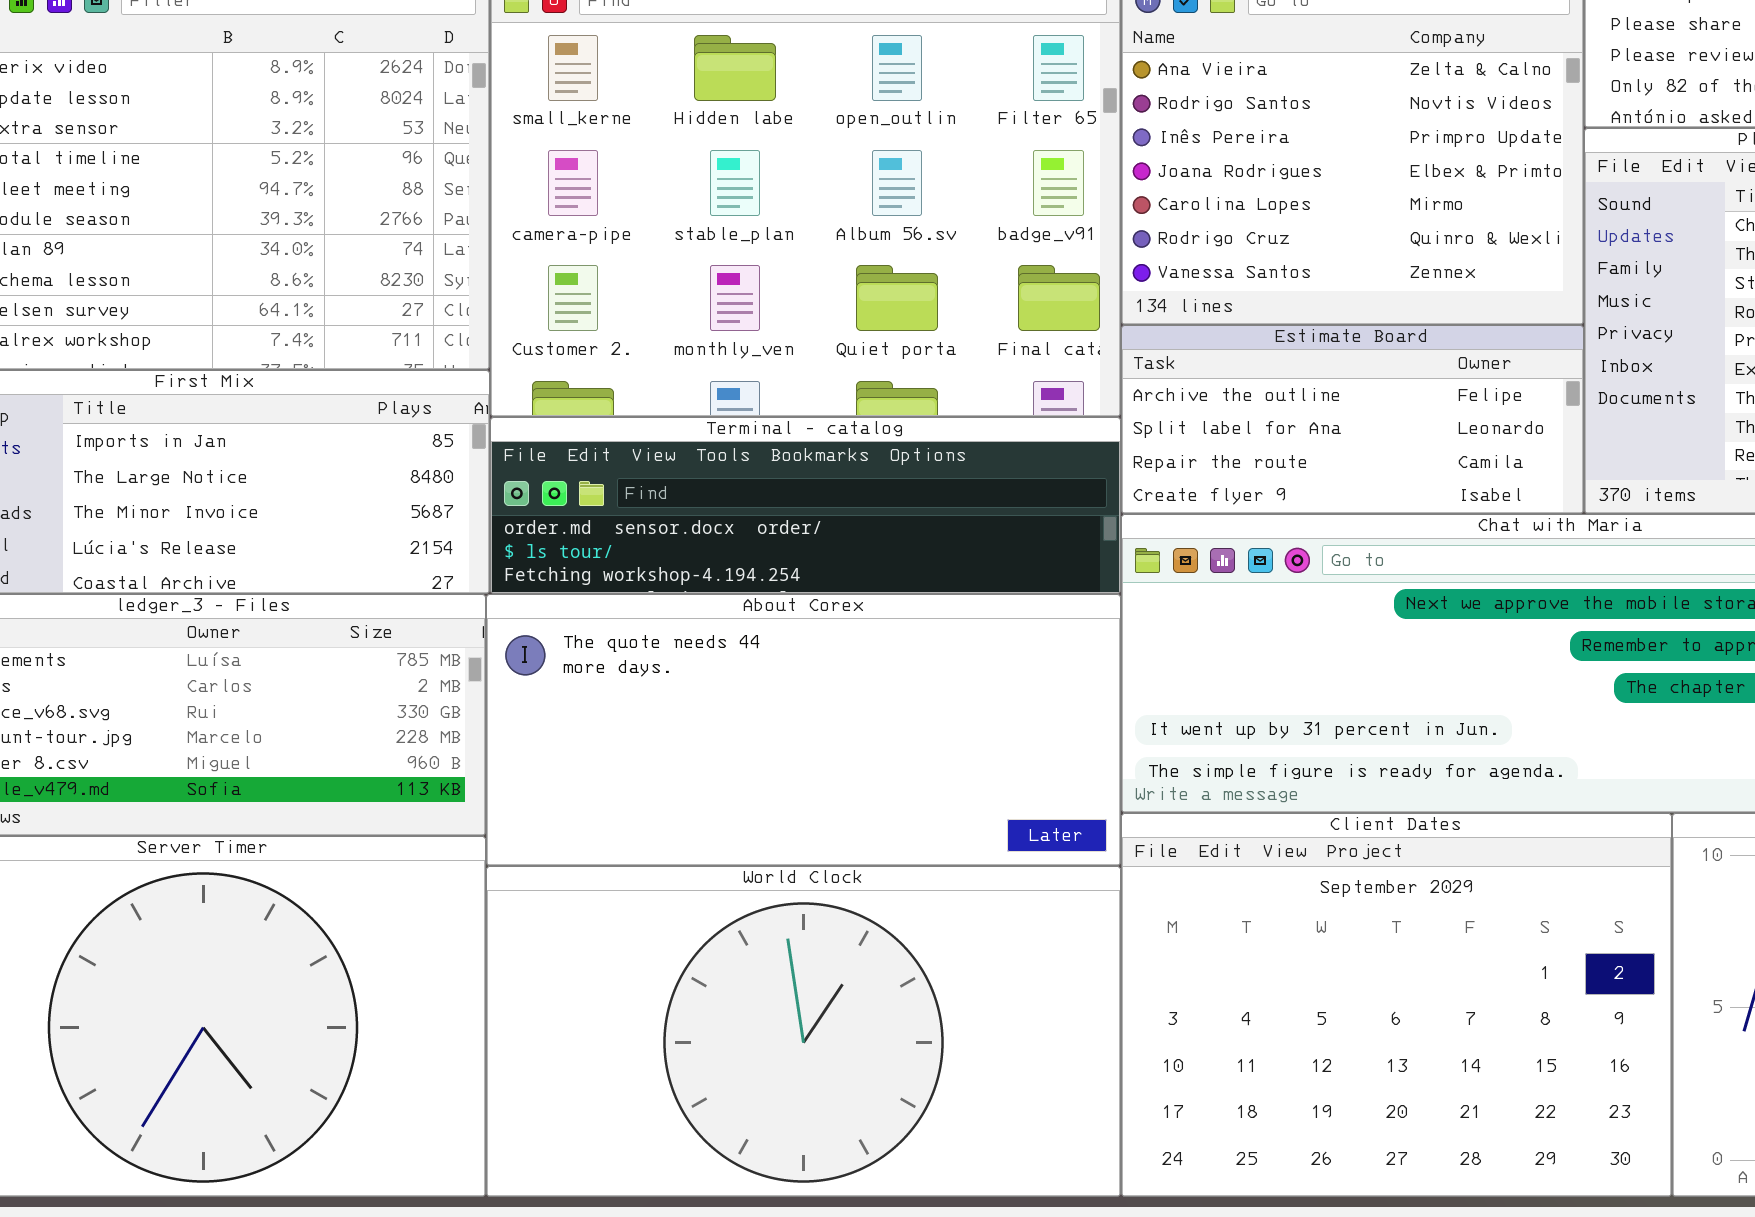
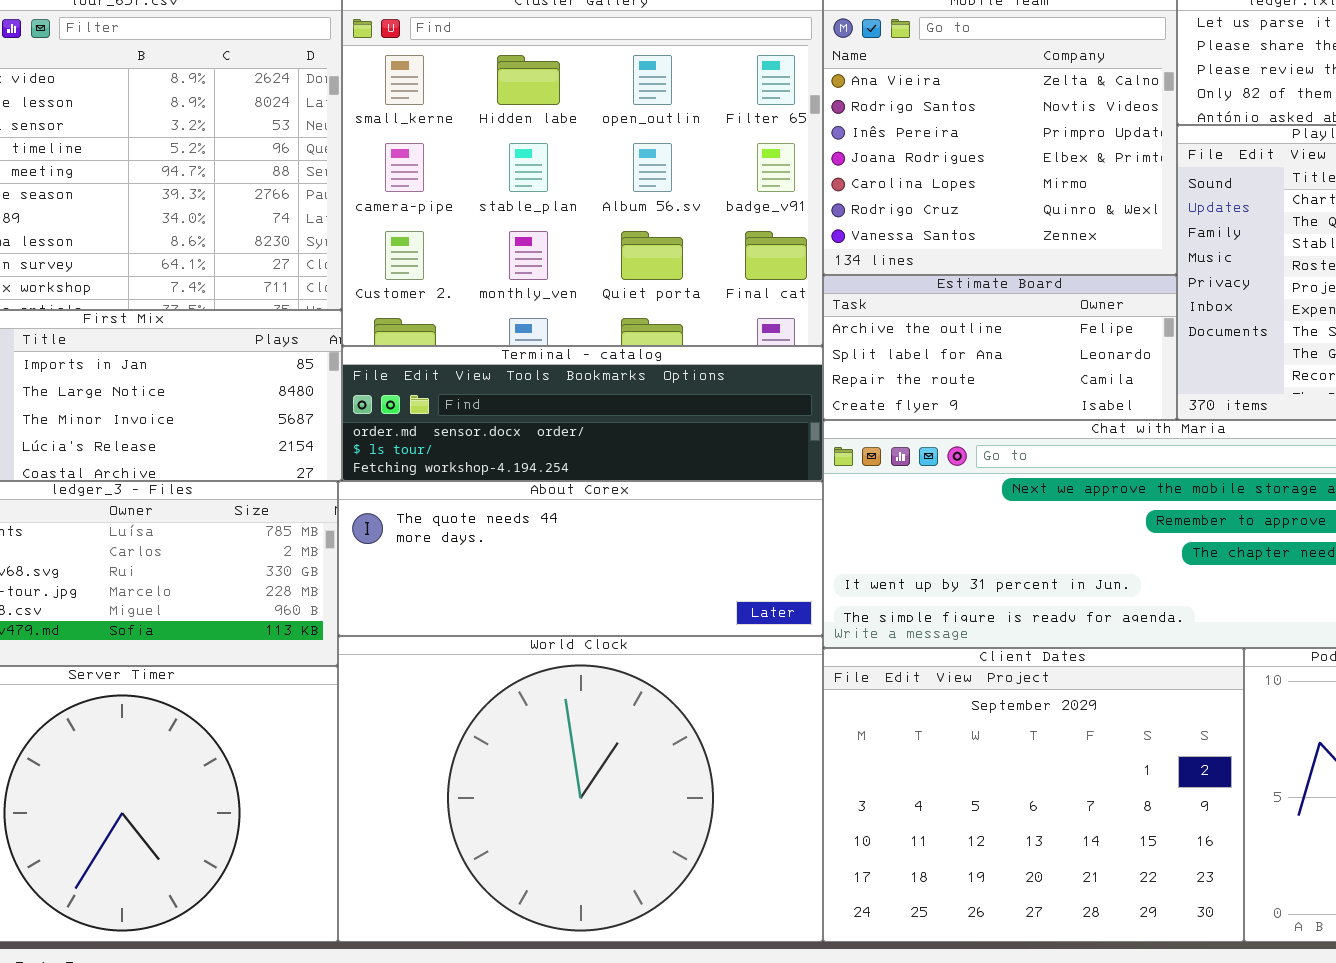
About Corex: [486,594,1121,866] -> [338,481,823,636], resized
World Clock: [486,866,1121,1197] -> [338,636,823,942], resized

